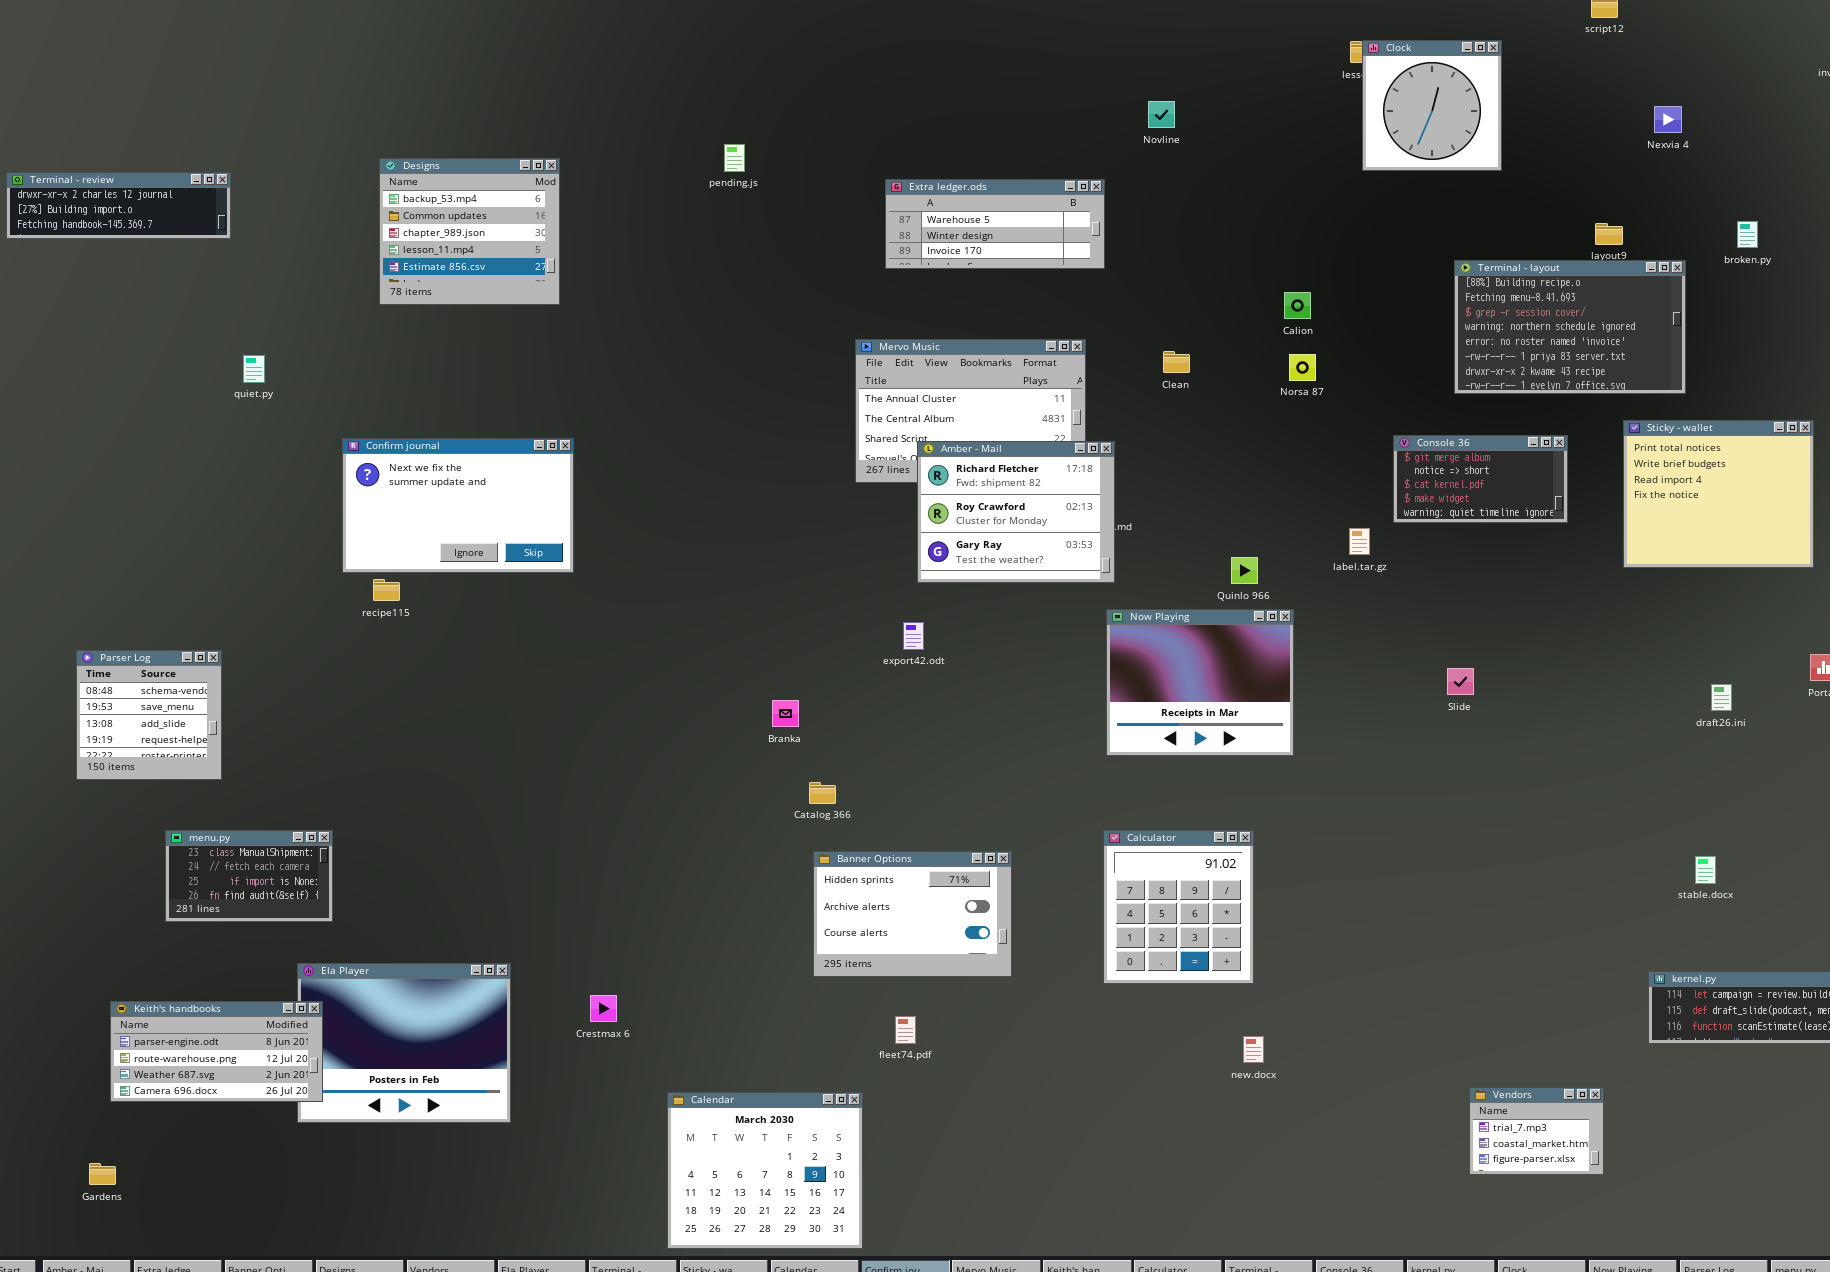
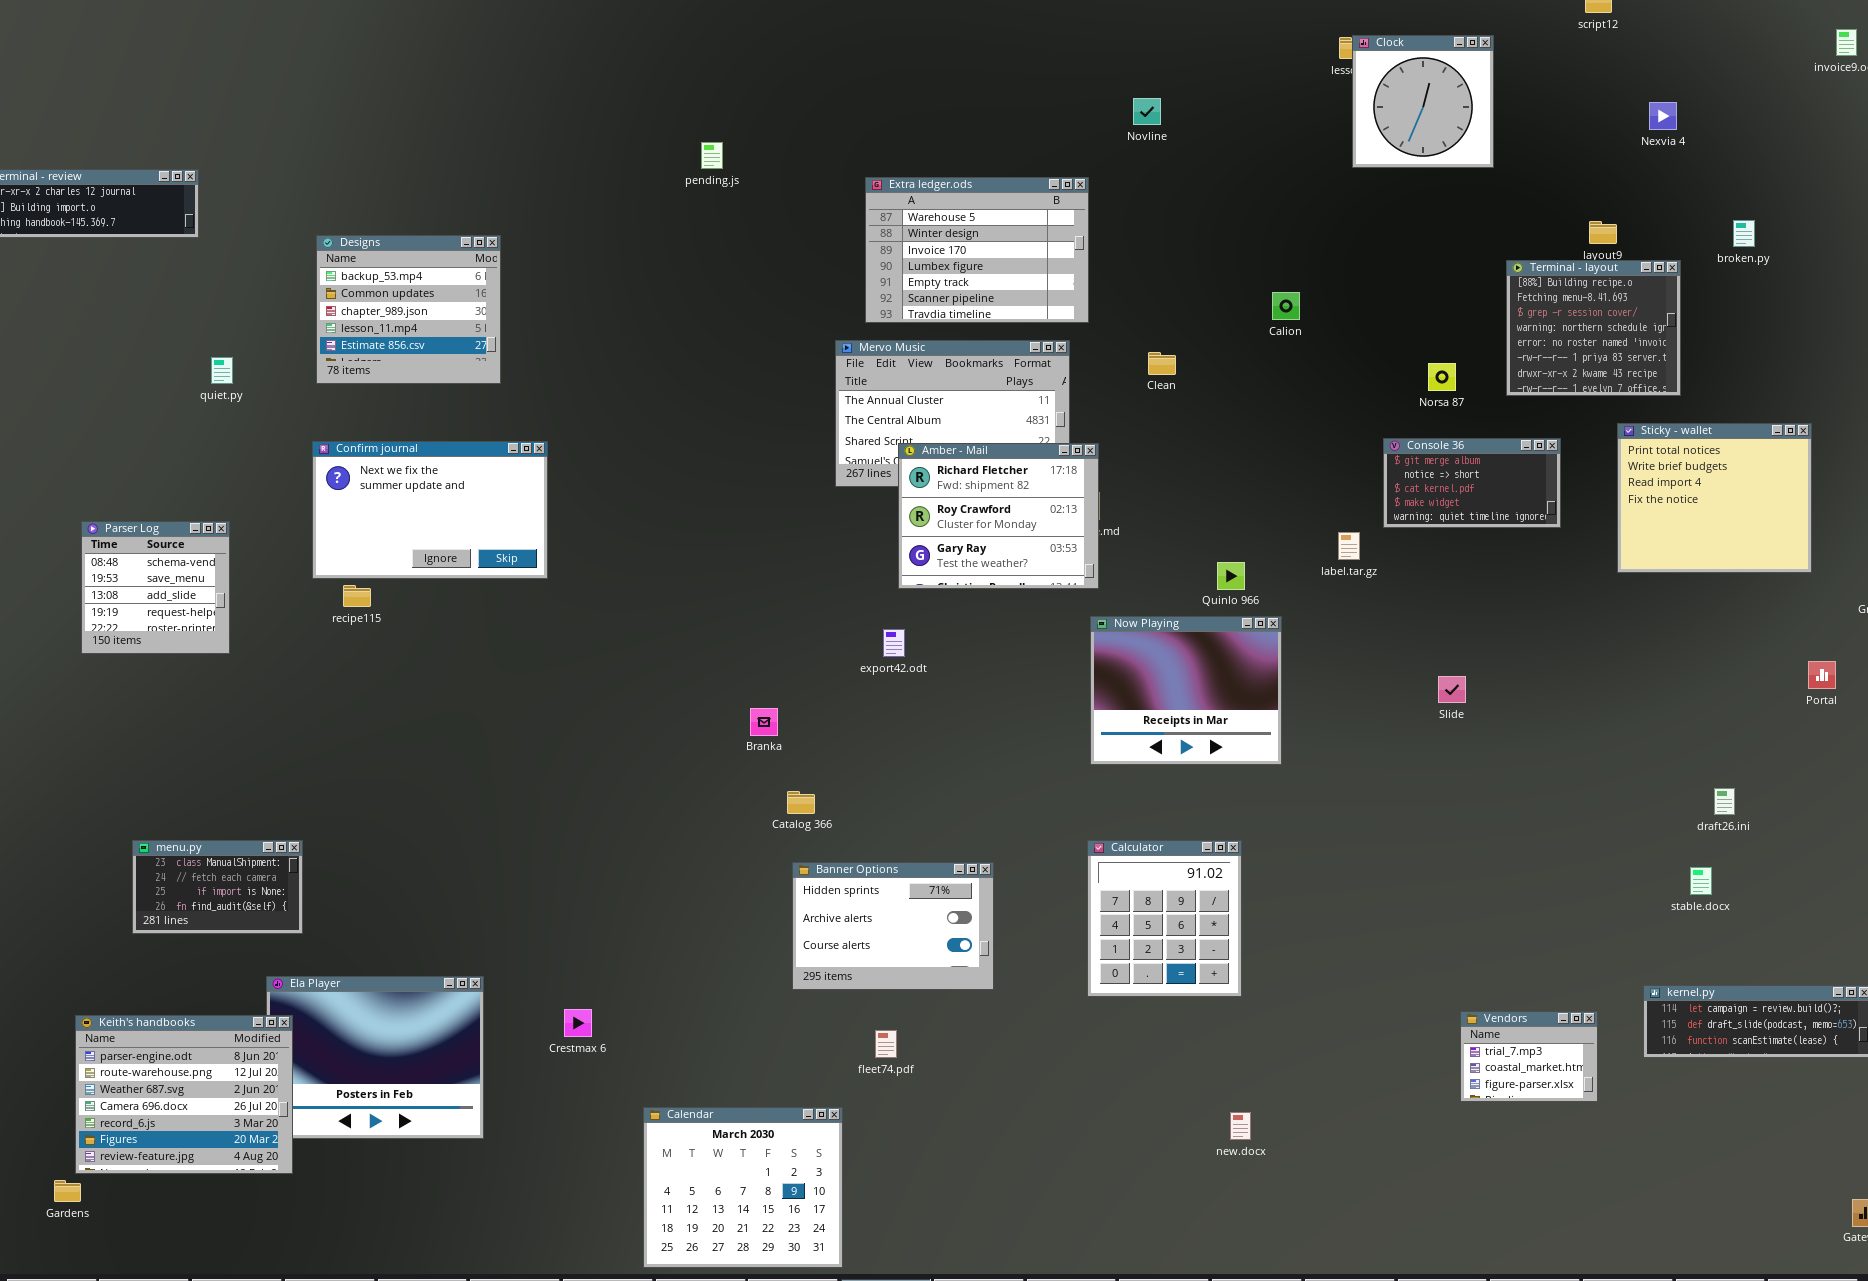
Designs: [379,158,560,305] -> [316,235,501,384], moved
Extra ledger.ods: [885,179,1105,269] -> [865,177,1089,323], resized
Terminal - layout: [1454,260,1686,394] -> [1506,260,1681,396], resized
Norsa 87: [1289,354,1316,381] -> [1428,363,1456,391], moved
Parser Log: [76,650,222,780] -> [81,521,230,654], moved
draft26.ini: [1711,684,1732,711] -> [1714,788,1735,815], moved
Keith's handbooks: [110,1001,323,1102] -> [75,1015,293,1174], resized
new.docx: [1243,1036,1264,1063] -> [1230,1112,1251,1140], moved
Vendors: [1469,1087,1604,1175] -> [1460,1011,1598,1102], moved

